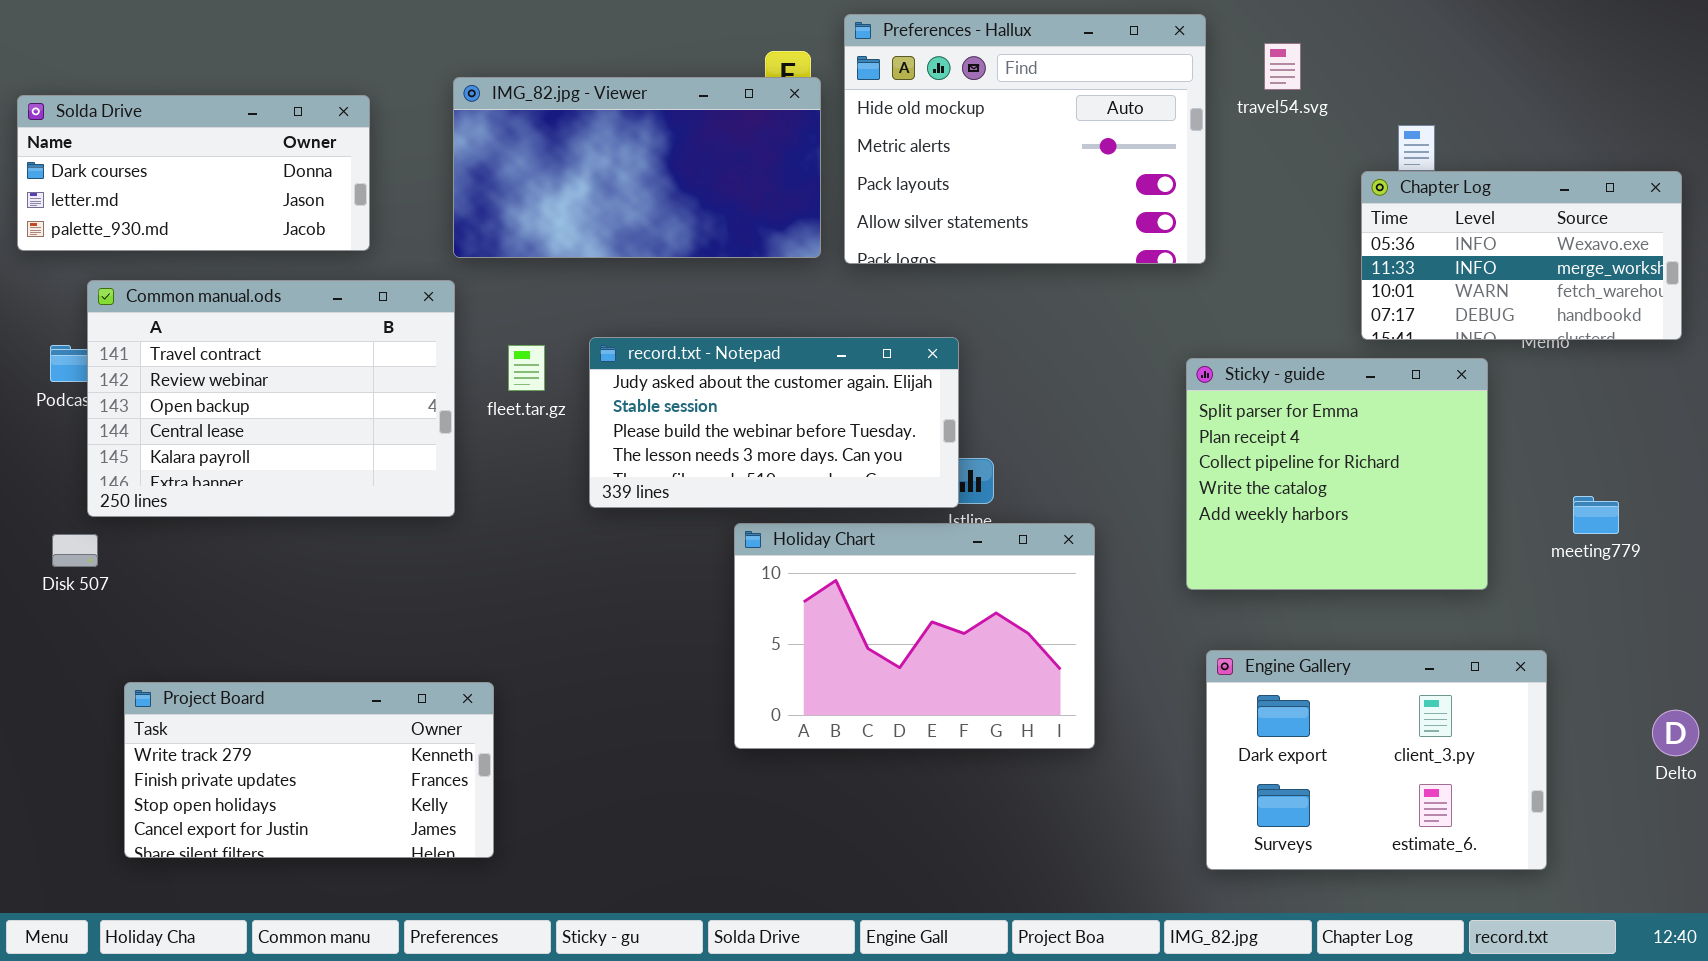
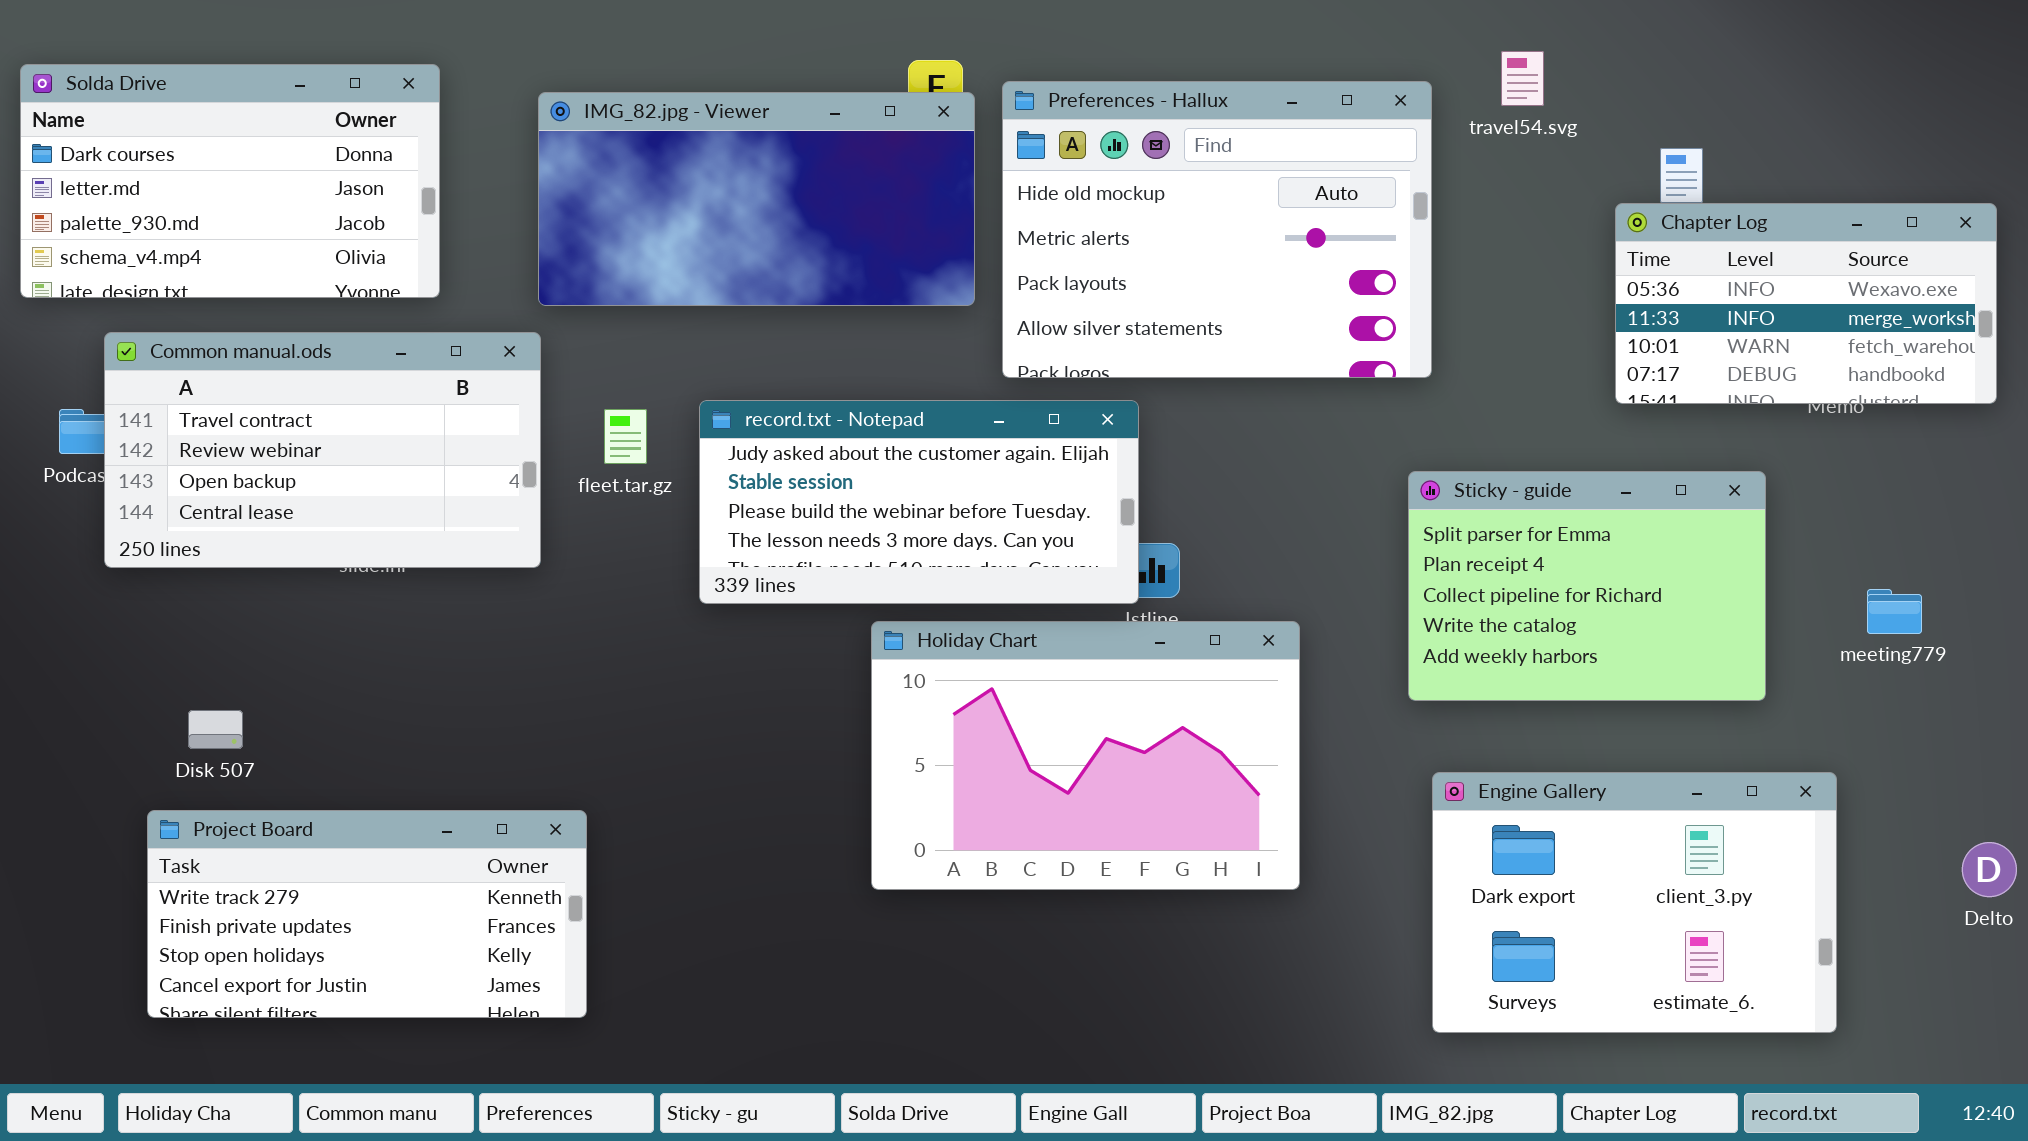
Preferences - Hallux: [844,14,1206,264] -> [1002,81,1432,378], moved
Solda Drive: [17,95,370,251] -> [20,64,440,298], resized
Common manual.ods: [87,280,455,517] -> [104,332,541,568], resized
Sticky - guide: [1186,358,1488,590] -> [1408,471,1766,701], resized
Disk 507: [52,534,98,567] -> [188,710,243,749], moved

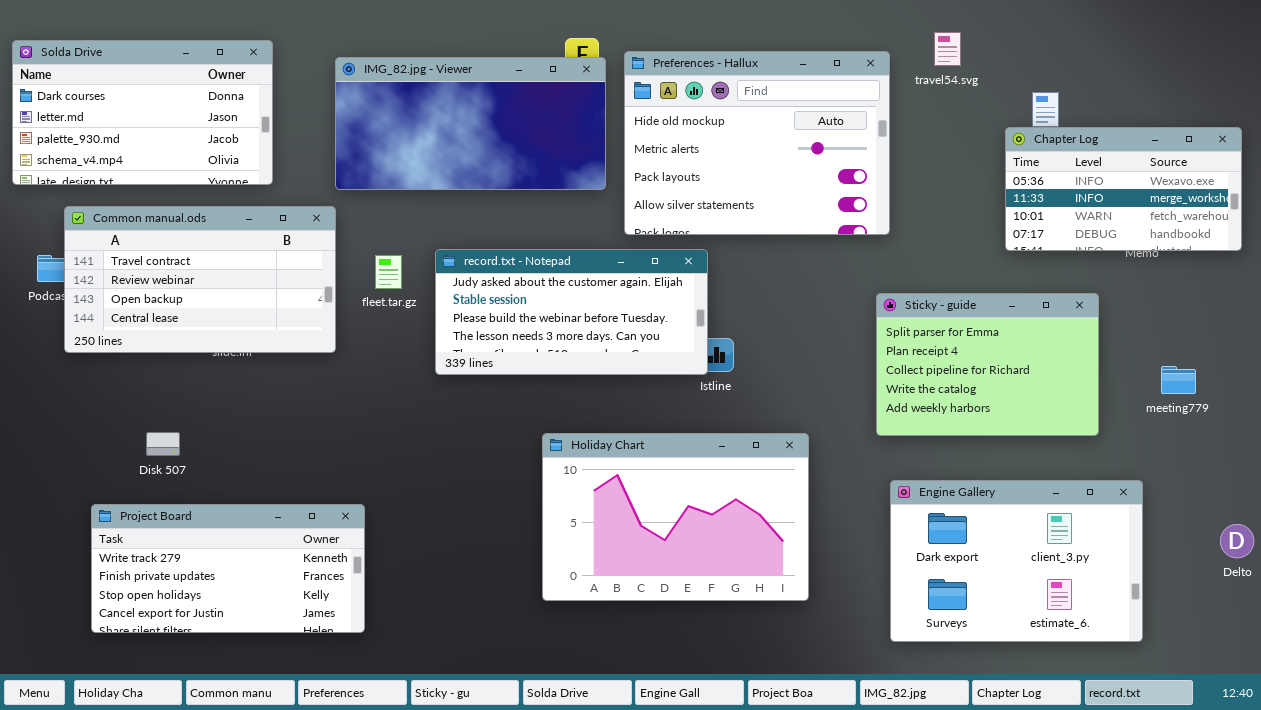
Holiday Chart: [871,621,1300,890] -> [542,433,809,601], moved
Disk 507: [188,710,243,749] -> [146,432,180,456], moved

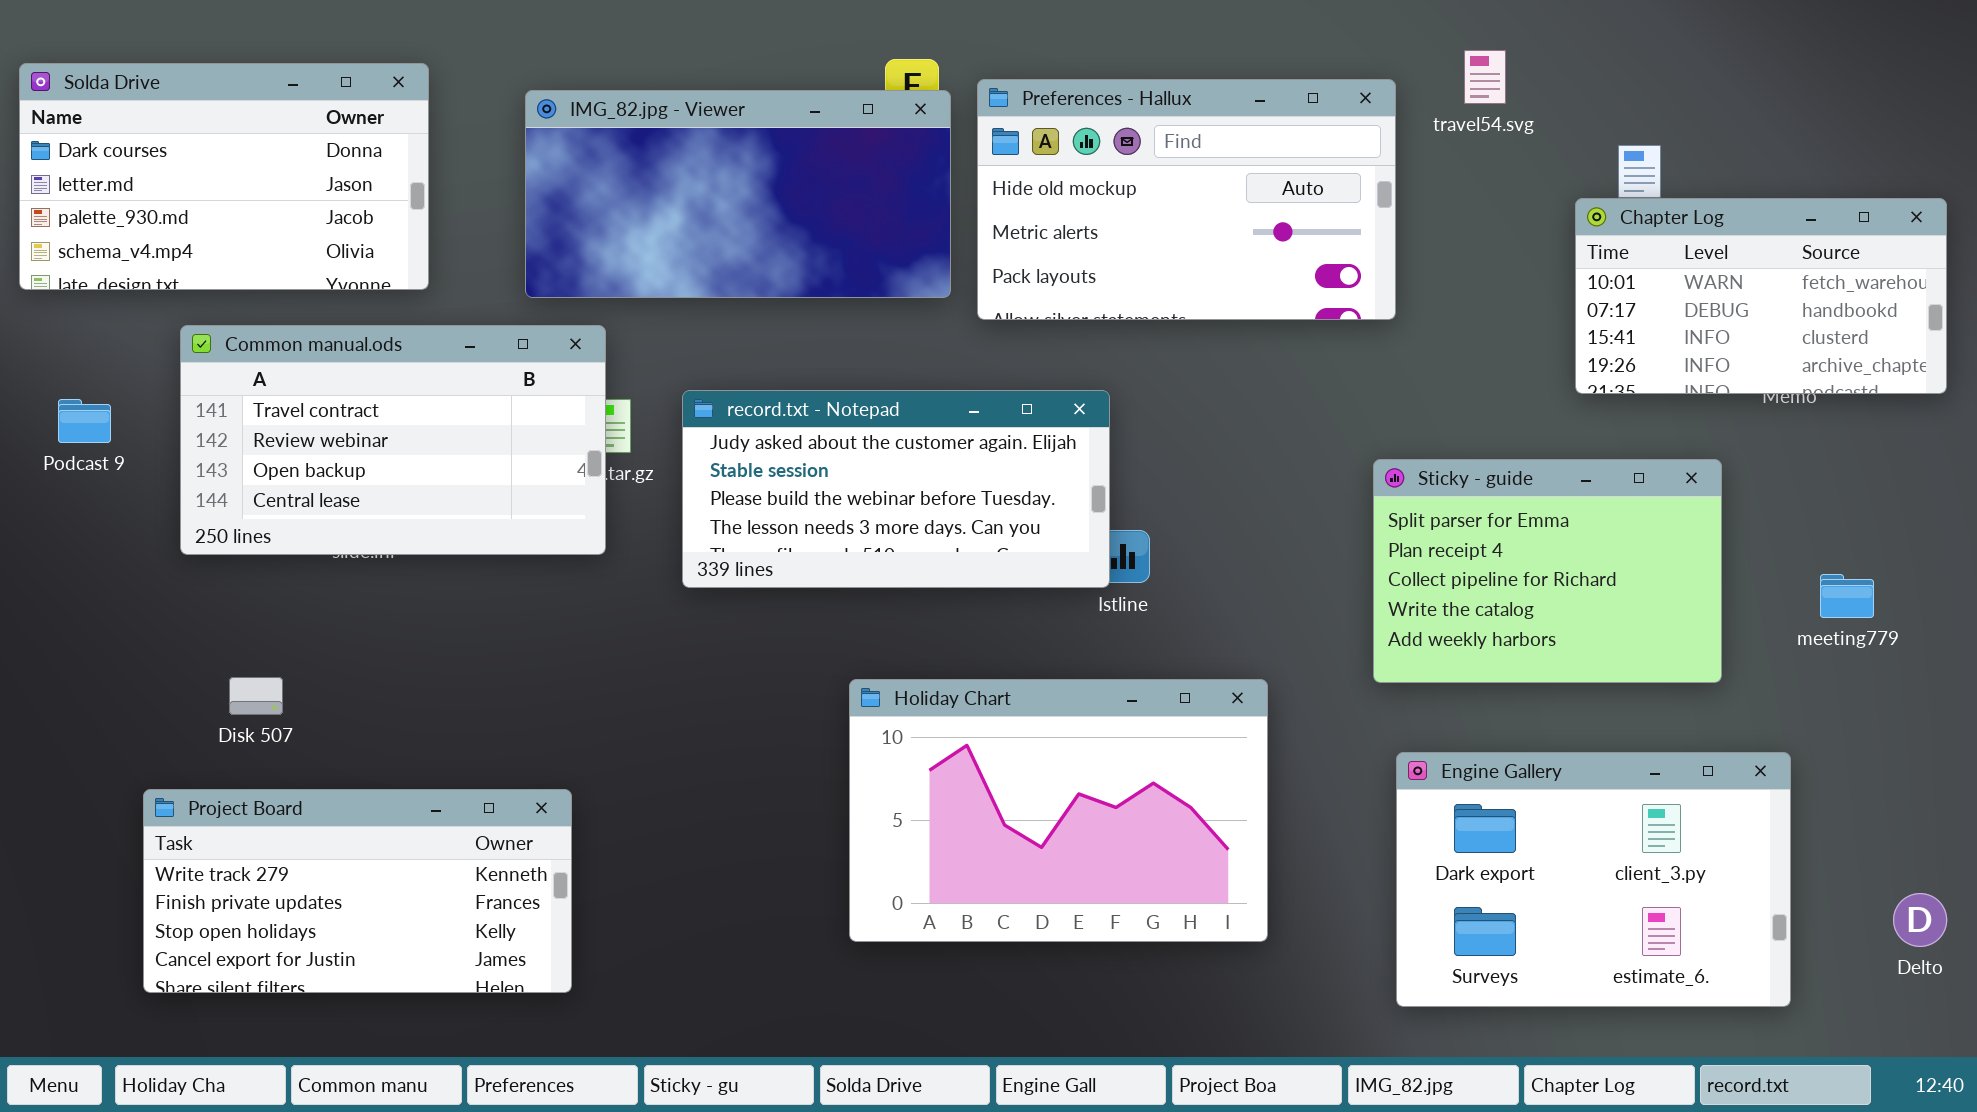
Preferences - Hallux: [624,51,890,235] -> [977,79,1396,320], resized
Chapter Log: [1005,127,1242,251] -> [1575,198,1947,394], scrolled down 2 rows
Common manual.ods: [64,206,336,353] -> [180,325,606,555], moved
Delto: [1220,524,1254,558] -> [1893,893,1947,947], moved

